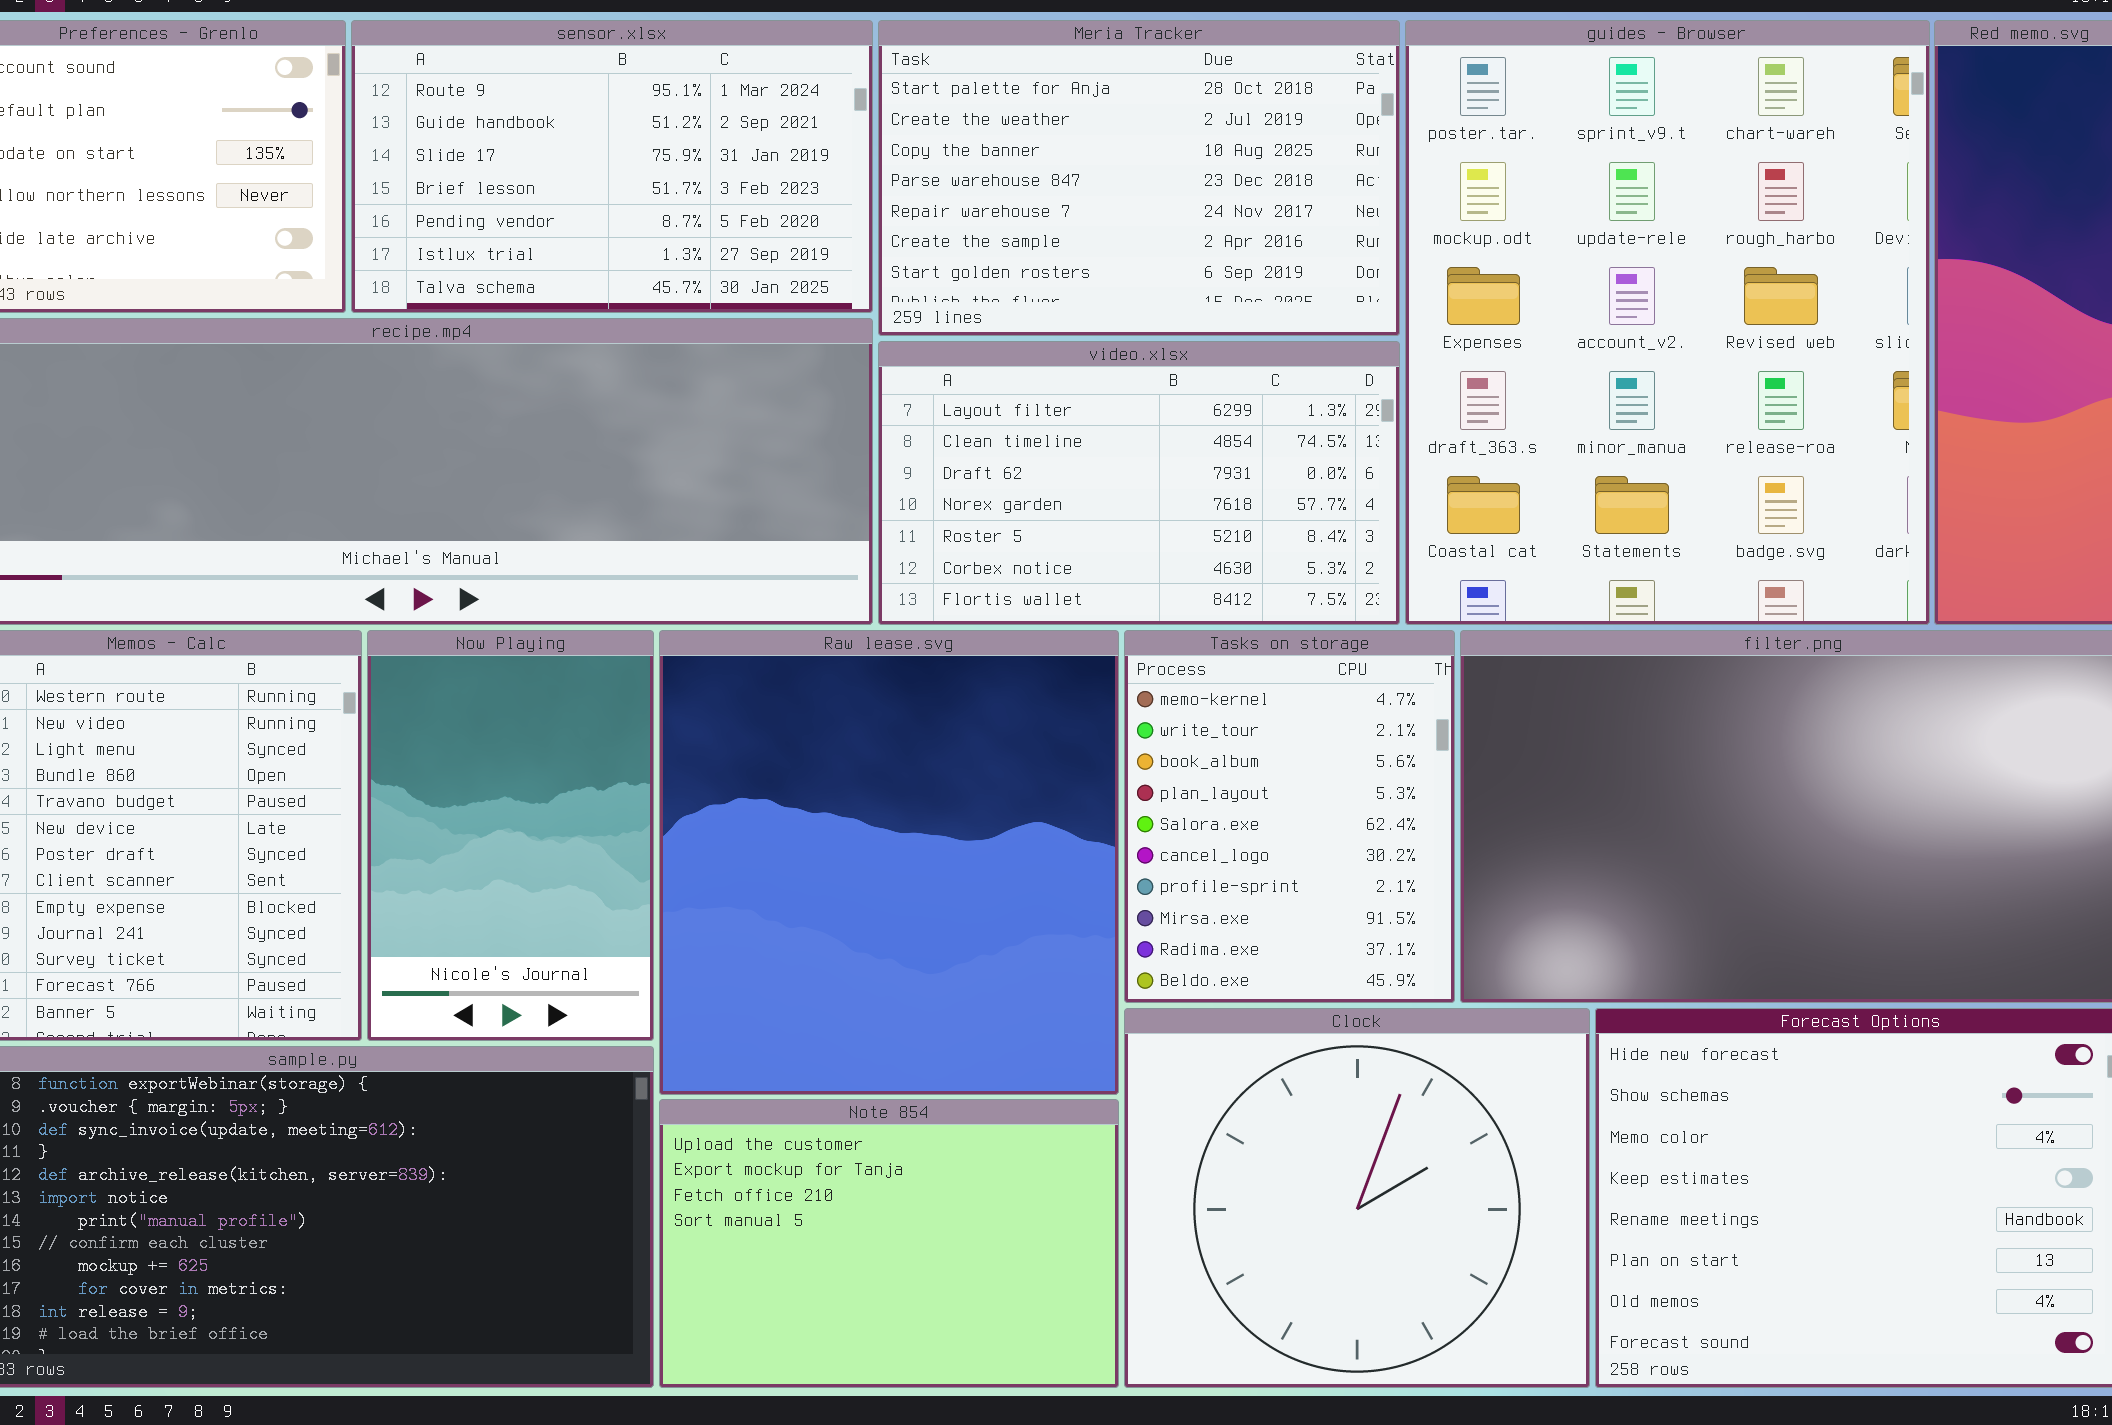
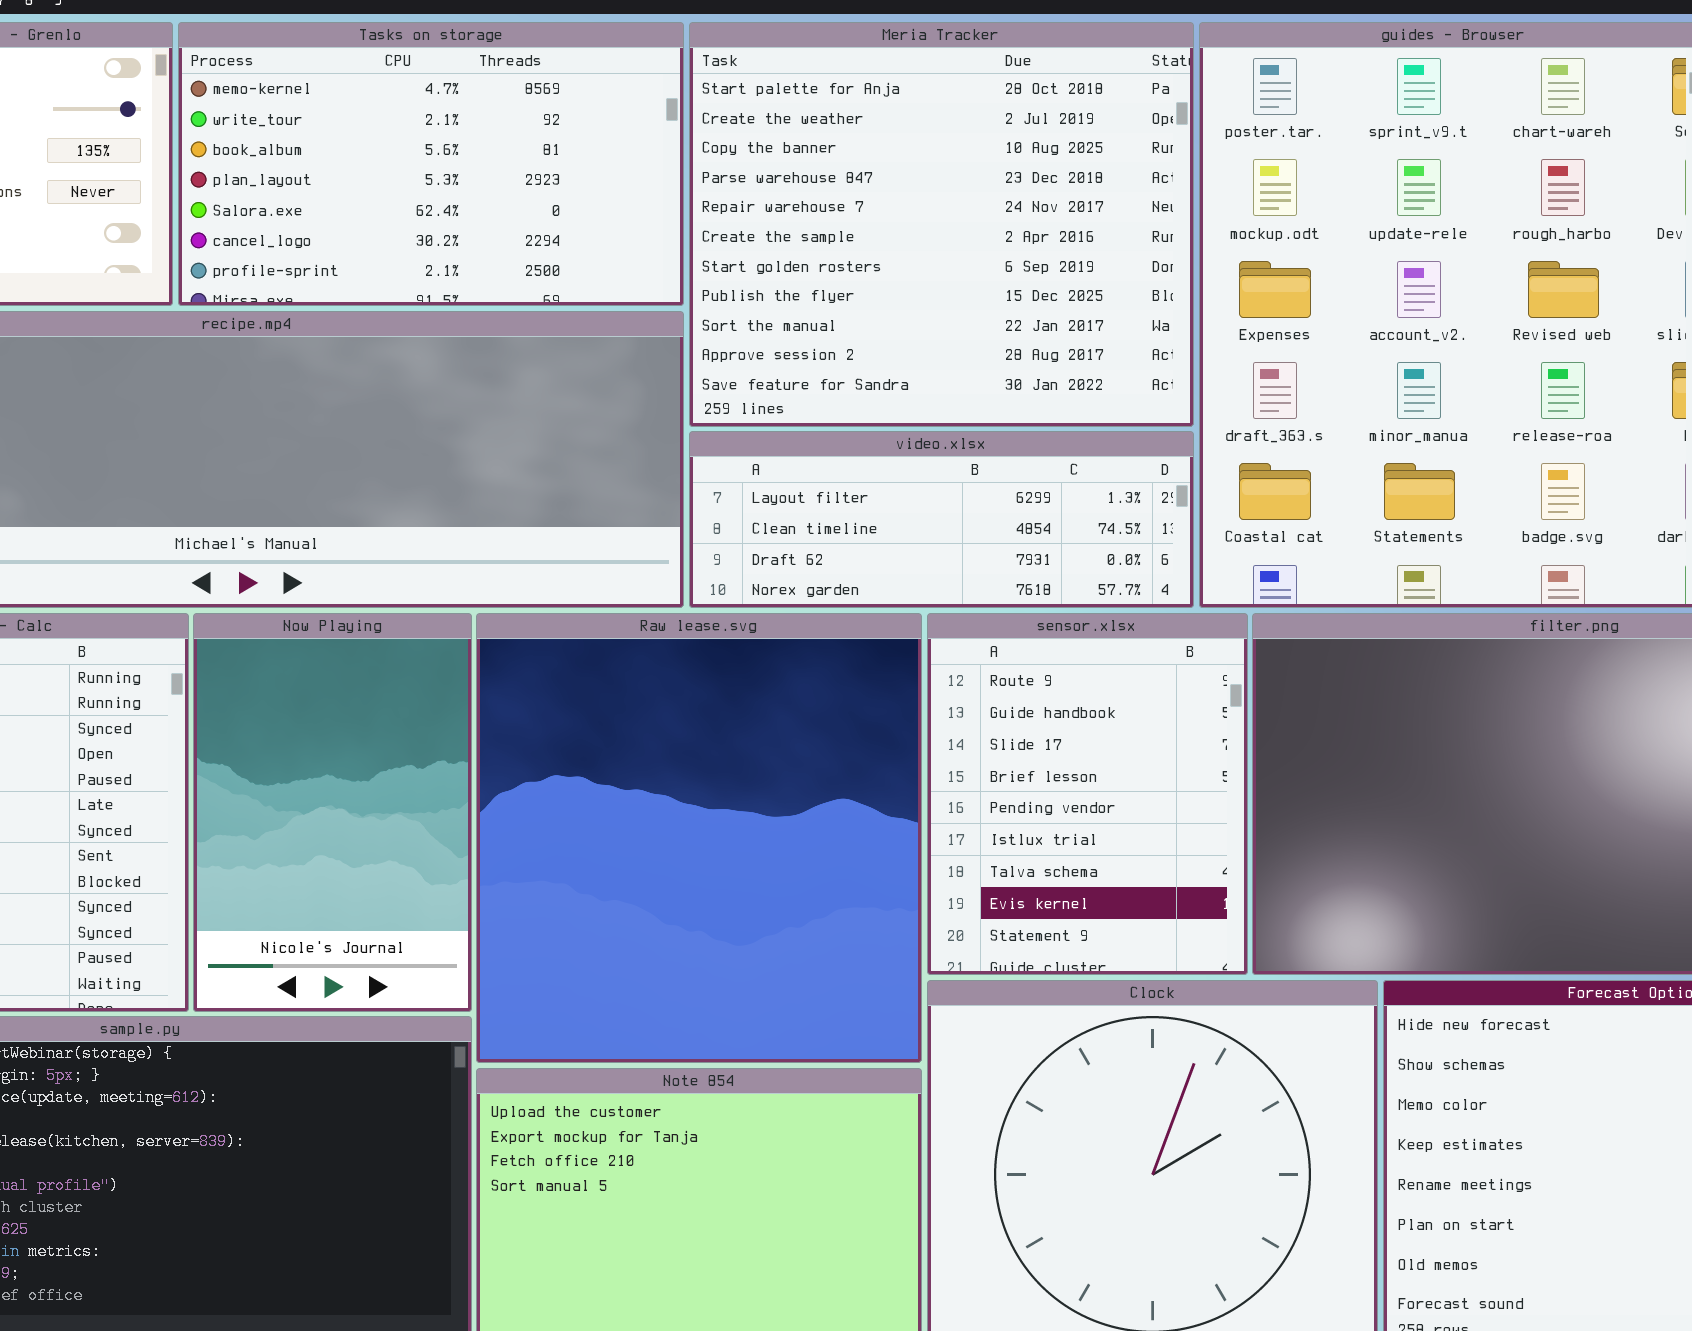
sensor.xlsx: [351,20,873,313] -> [927,613,1248,975], moved, resized
Meria Tracker: [878,20,1400,336] -> [689,22,1194,427], resized
video.xlsx: [878,341,1400,625] -> [689,431,1194,608], resized
Tasks on storage: [1124,630,1455,1003] -> [178,22,684,306], moved, resized

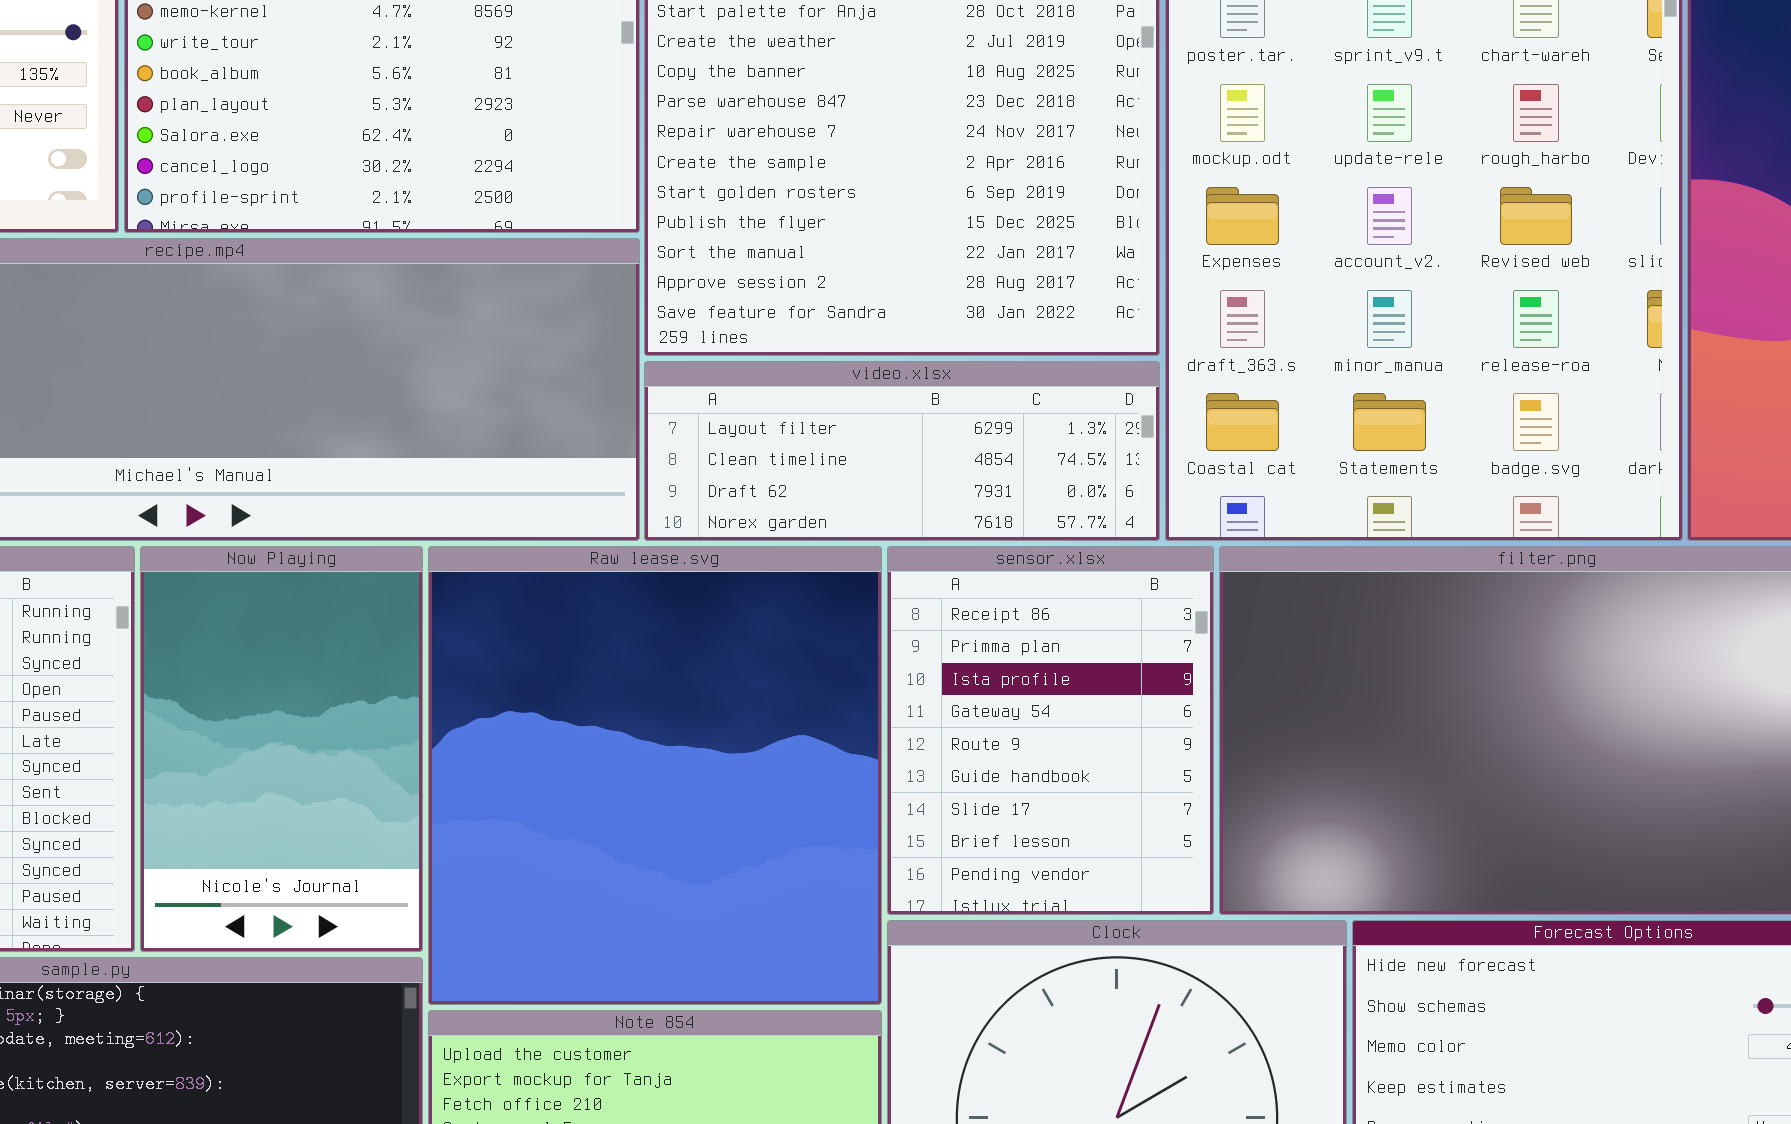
sensor.xlsx: [927,613,1248,975] -> [887,546,1214,915], scrolled up 4 rows

